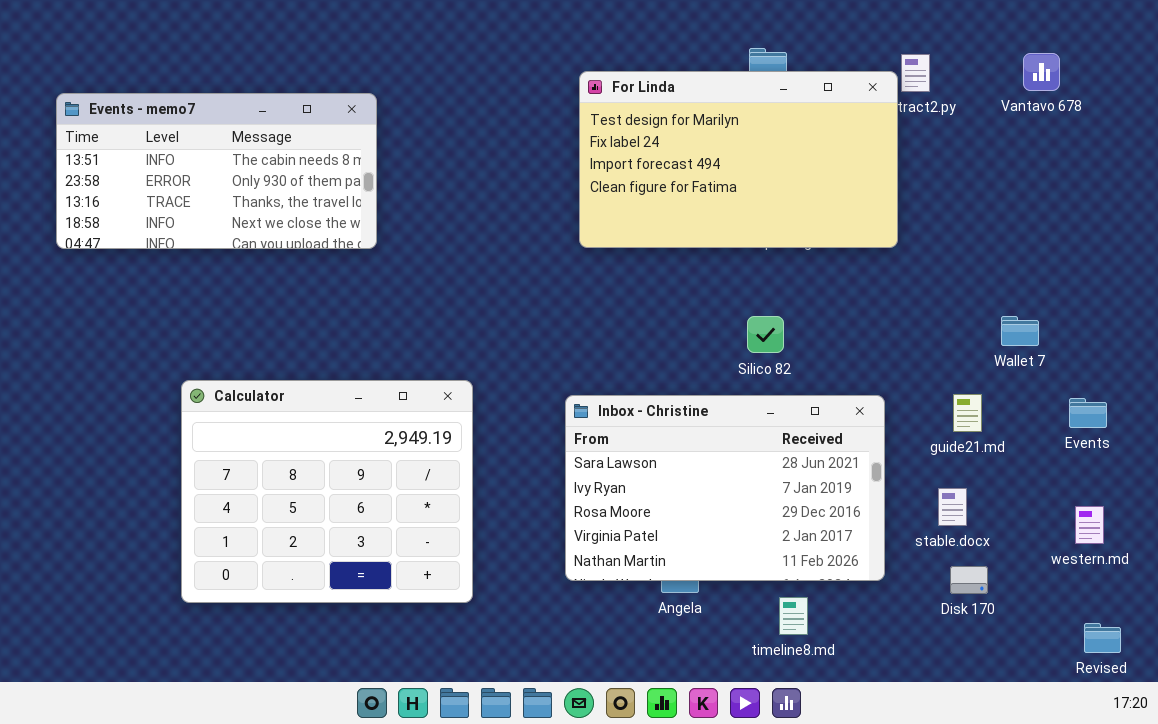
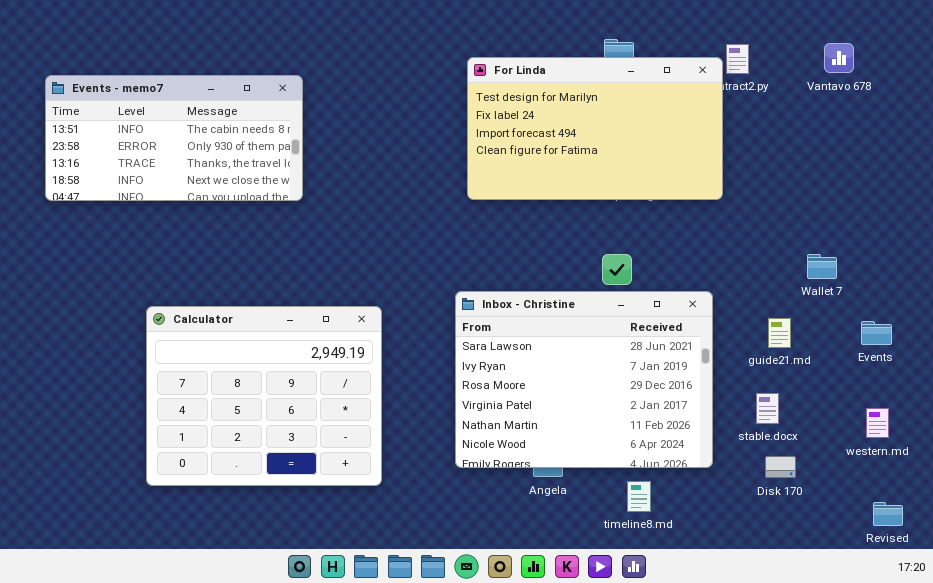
Inbox - Christine: [565,395,885,581] -> [455,291,713,468], resized

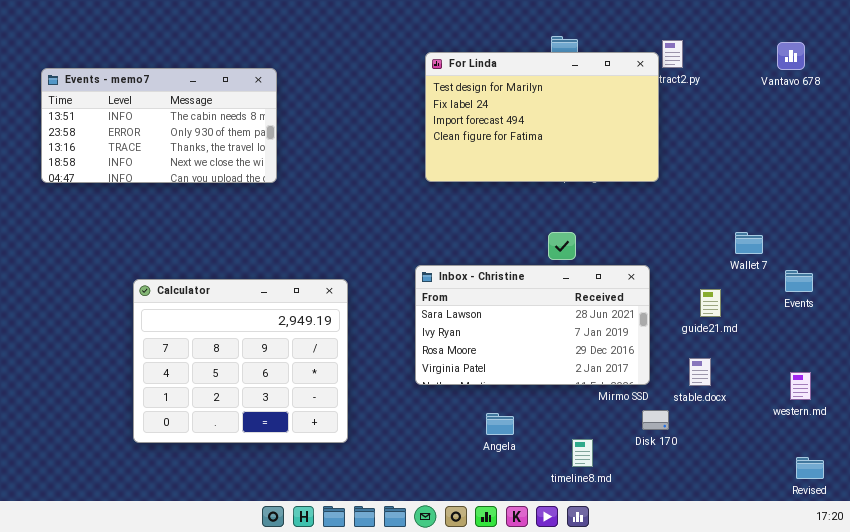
Vantavo 678: [824,43,854,73] -> [777,42,805,70], moved
Inbox - Christine: [455,291,713,468] -> [415,265,650,385], resized
Events: [861,321,892,345] -> [785,270,813,292], moved
Disk 170: [765,456,796,478] -> [642,410,669,430], moved

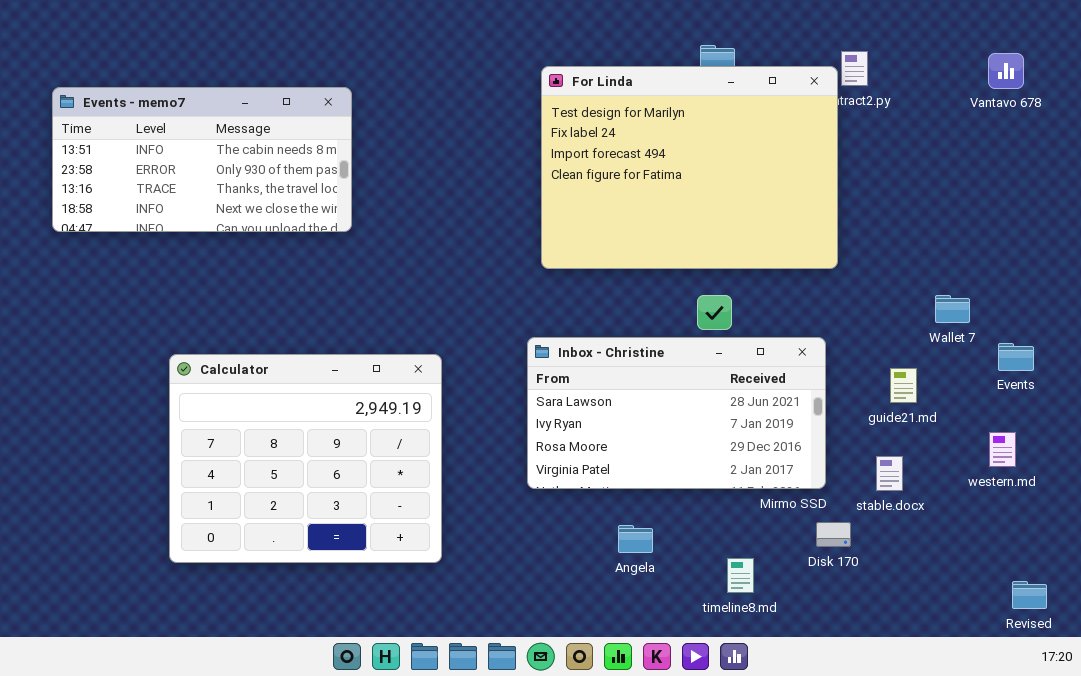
For Linda: [425,52,659,182] -> [541,66,838,269], resized
western.md: [790,372,811,400] -> [989,432,1016,467], moved

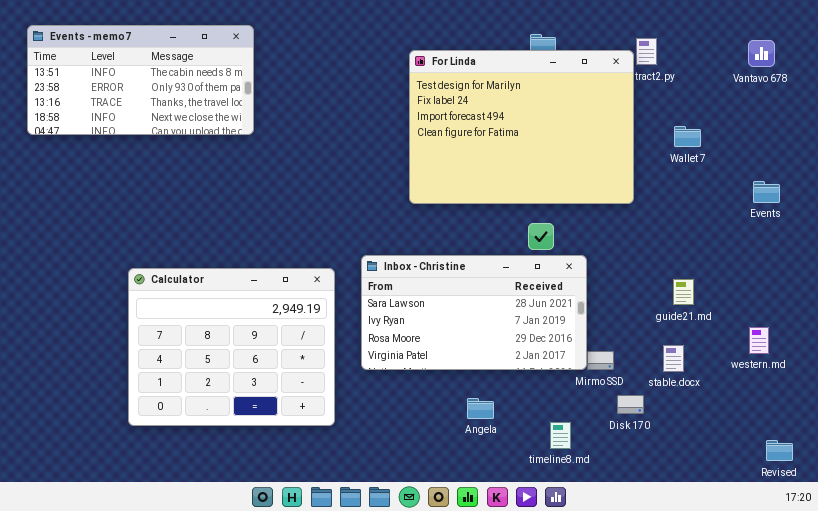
Events - memo7: [52,87,352,232] -> [27,25,254,135], moved
Wallet 7: [935,295,970,323] -> [674,126,701,147], moved
Inbox - Christine: [527,337,826,489] -> [361,255,587,370], moved
Events: [998,343,1034,371] -> [753,181,780,203], moved

